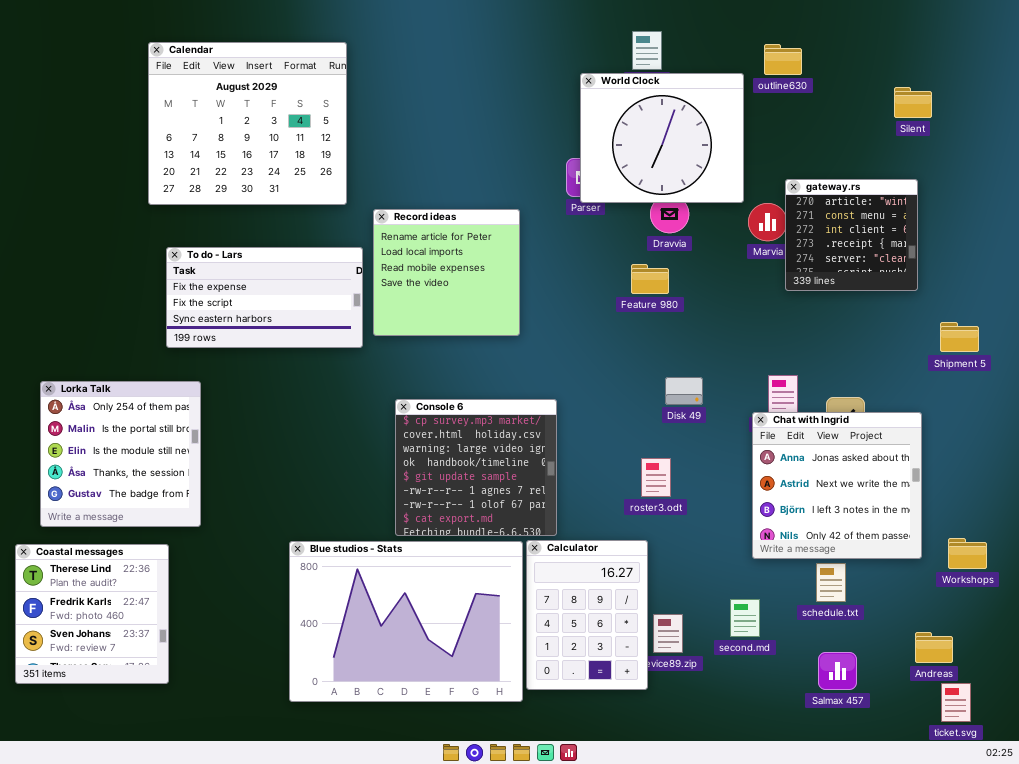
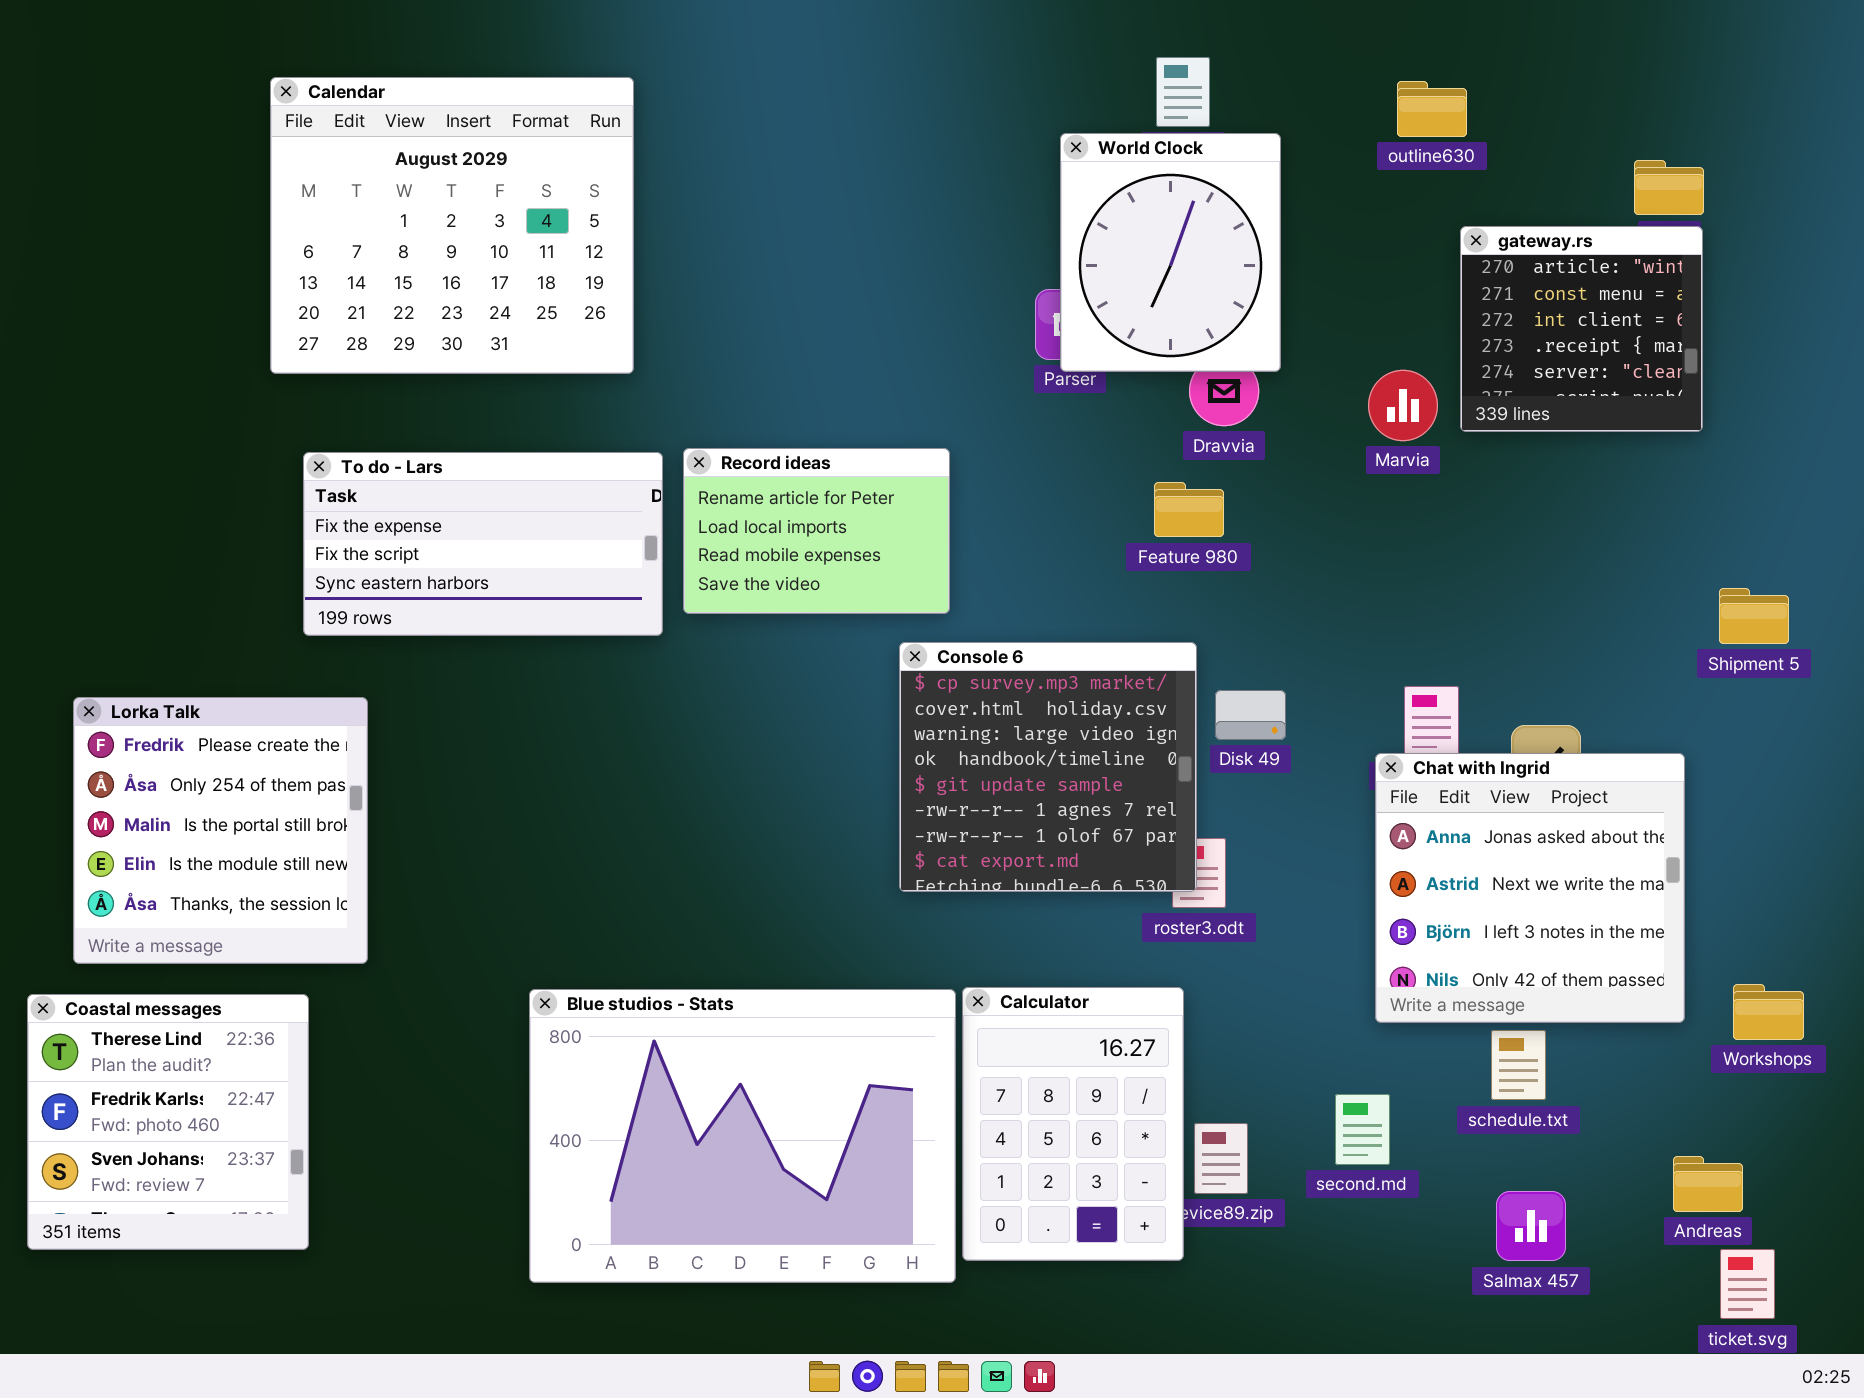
World Clock: [580,73,744,203] -> [1060,133,1281,372], resized
gateway.rs: [785,179,918,291] -> [1460,226,1703,432], moved
Record ideas: [373,209,520,336] -> [683,448,950,614], resized
Lorka Talk: [40,381,201,527] -> [73,697,368,964], scrolled up 1 row
Console 6: [395,399,557,536] -> [899,642,1197,892], moved

